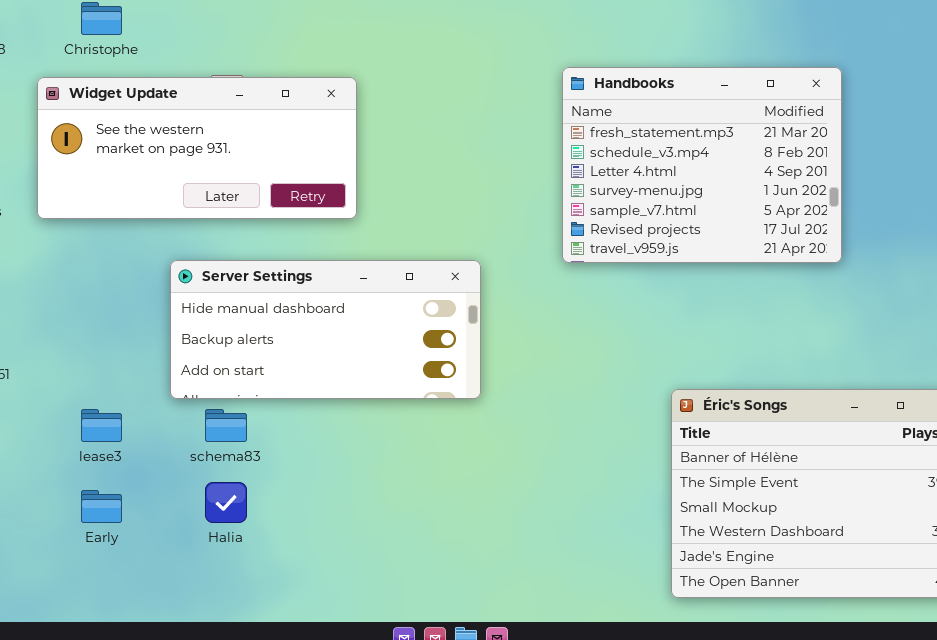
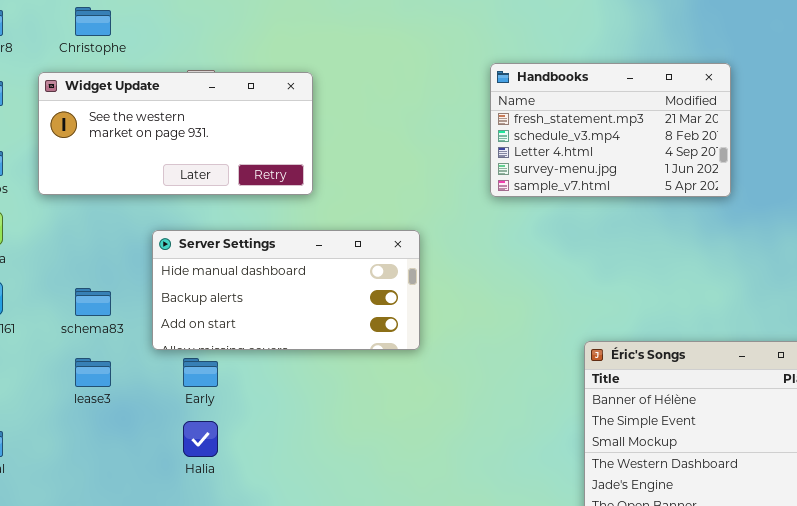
Handbooks: [562,67,842,263] -> [490,63,731,197], resized
schema83: [205,409,247,442] -> [75,288,111,316], moved
Early: [81,490,122,523] -> [183,358,218,387], moved

